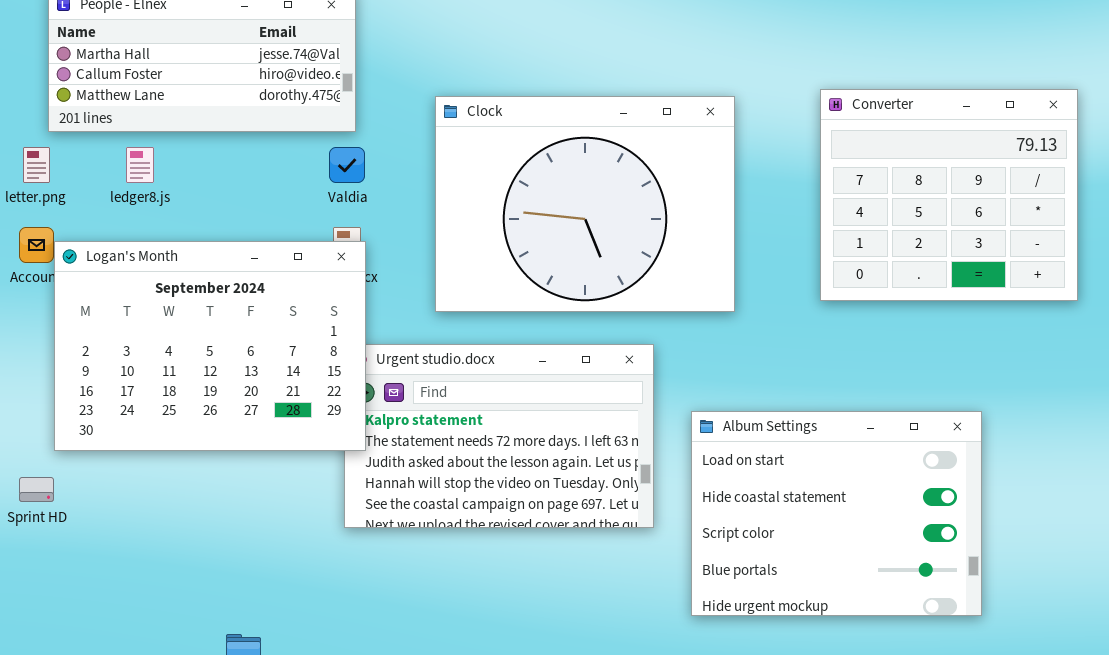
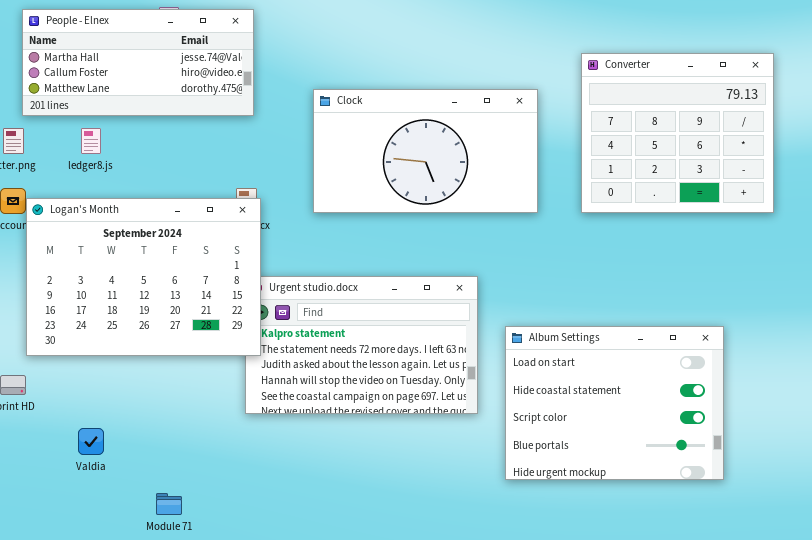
Converter: [820,89,1078,301] -> [581,53,774,213], moved
Clock: [435,96,735,312] -> [313,89,538,213], resized
Valdia: [329,147,365,183] -> [78,428,104,455], moved

